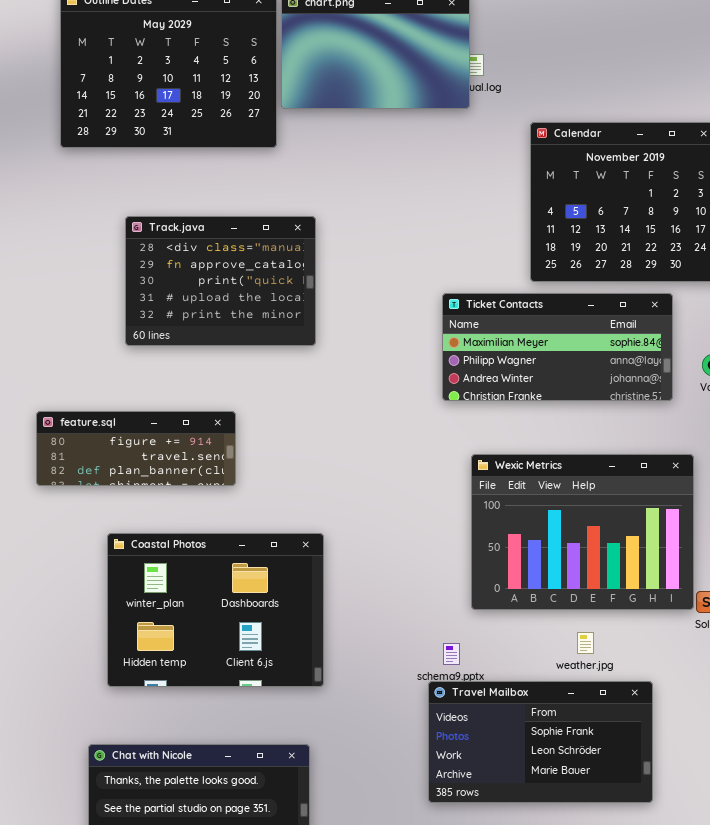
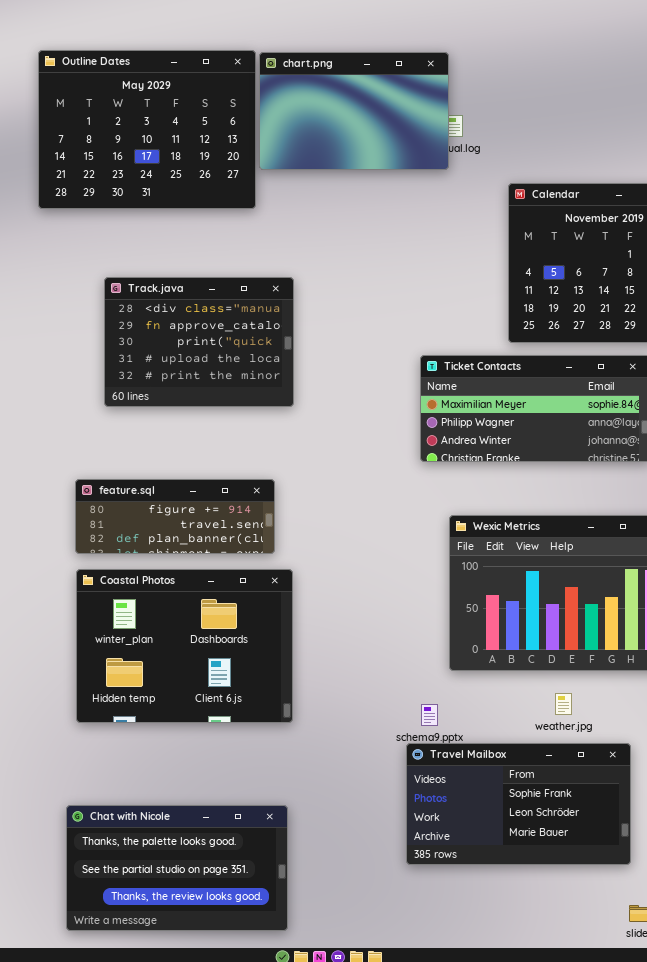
feature.sql: [36,411,236,486] -> [75,479,275,554], moved
Coastal Photos: [107,533,324,687] -> [76,569,293,723], moved

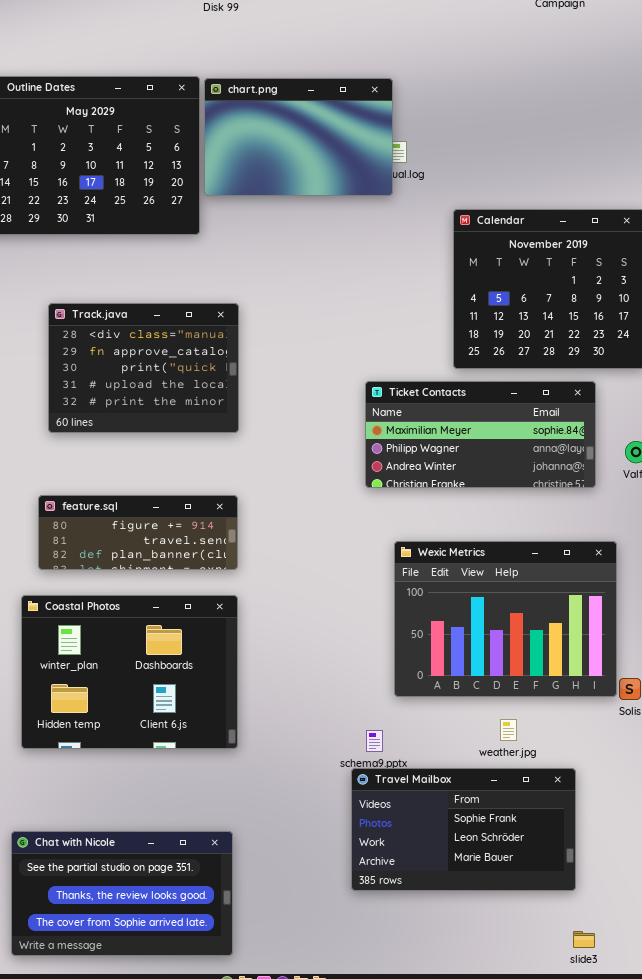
feature.sql: [75,479,275,554] -> [38,495,238,570], moved
Chat with Nicole: [66,805,288,931] -> [11,831,233,956], scrolled down 1 row

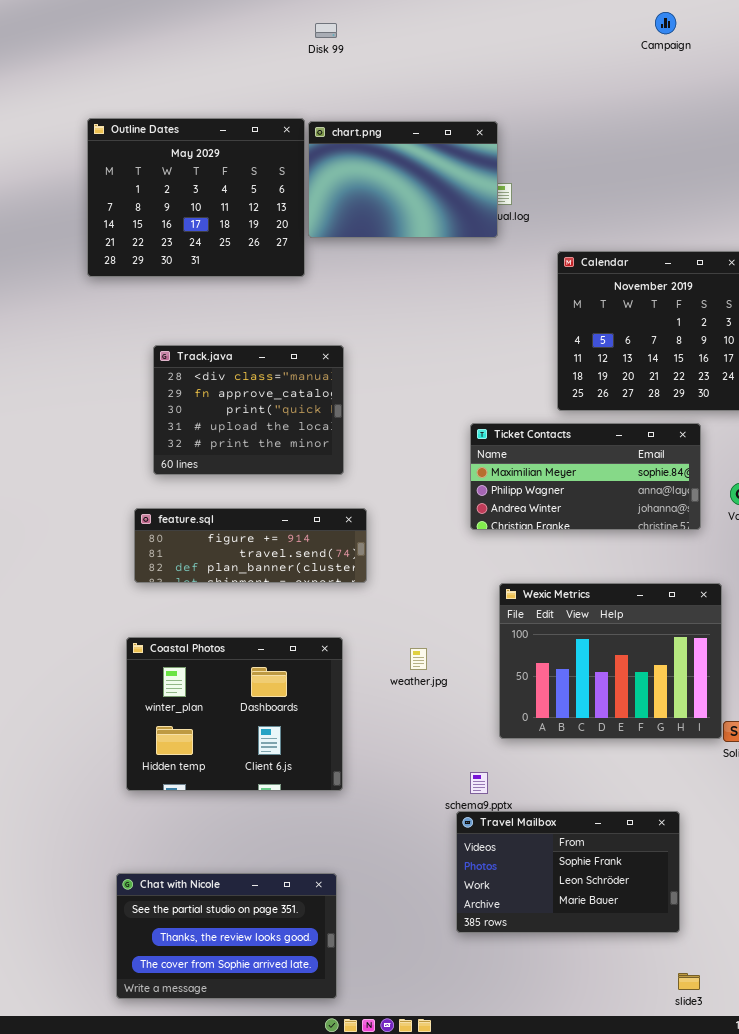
feature.sql: [38,495,238,570] -> [134,508,367,583], moved, resized
weather.jpg: [500,719,517,741] -> [410,648,427,670], moved

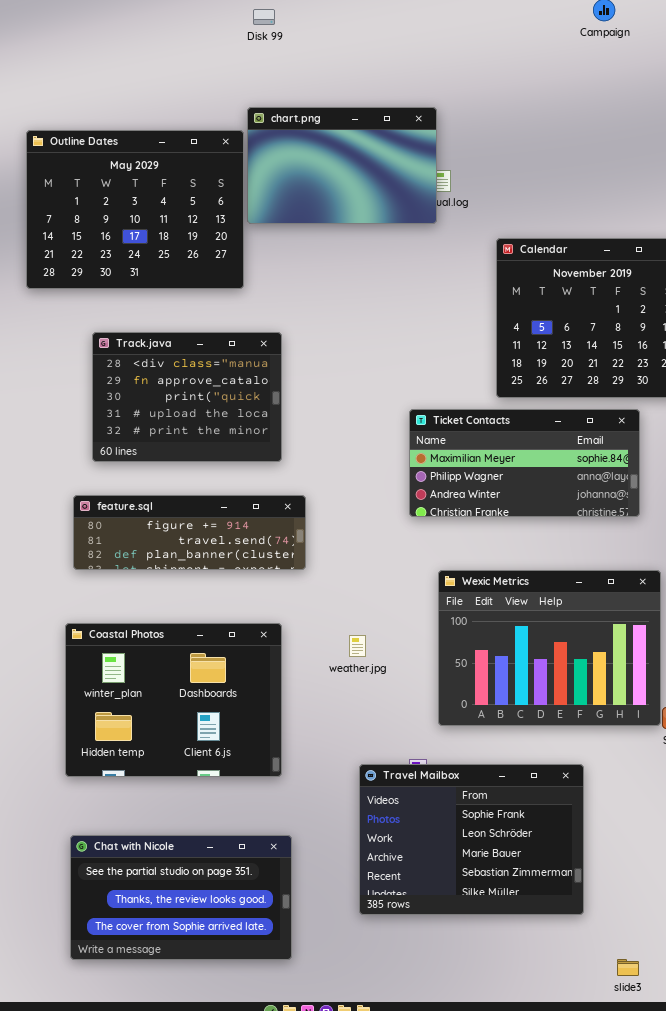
Outline Dates: [87,118,305,277] -> [26,130,244,289], moved
Travel Mailbox: [456,811,680,933] -> [359,764,584,915], moved, resized
Chat with Nicole: [116,873,337,999] -> [70,835,292,960], moved

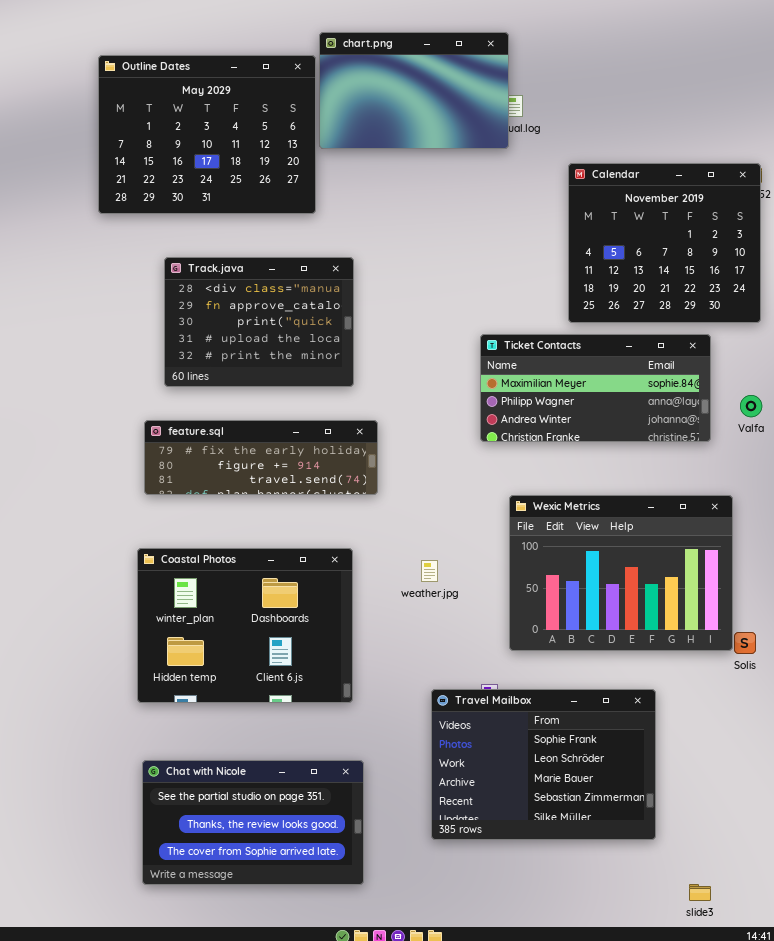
feature.sql: [73,495,306,570] -> [144,420,378,495], scrolled up 1 row

